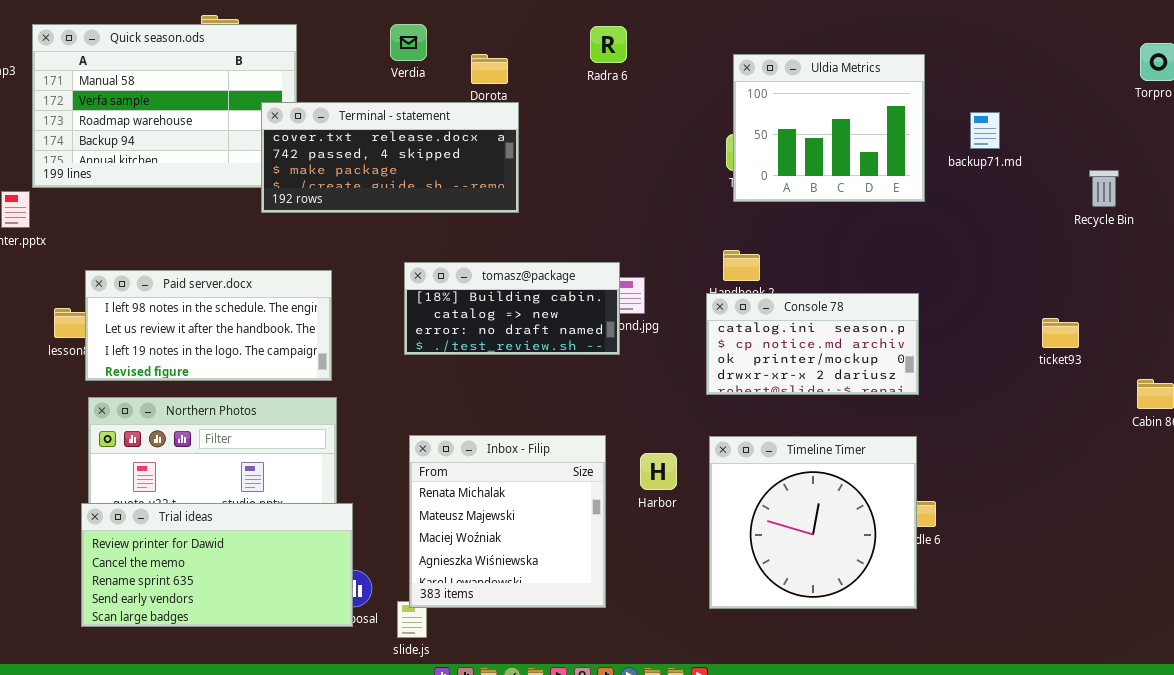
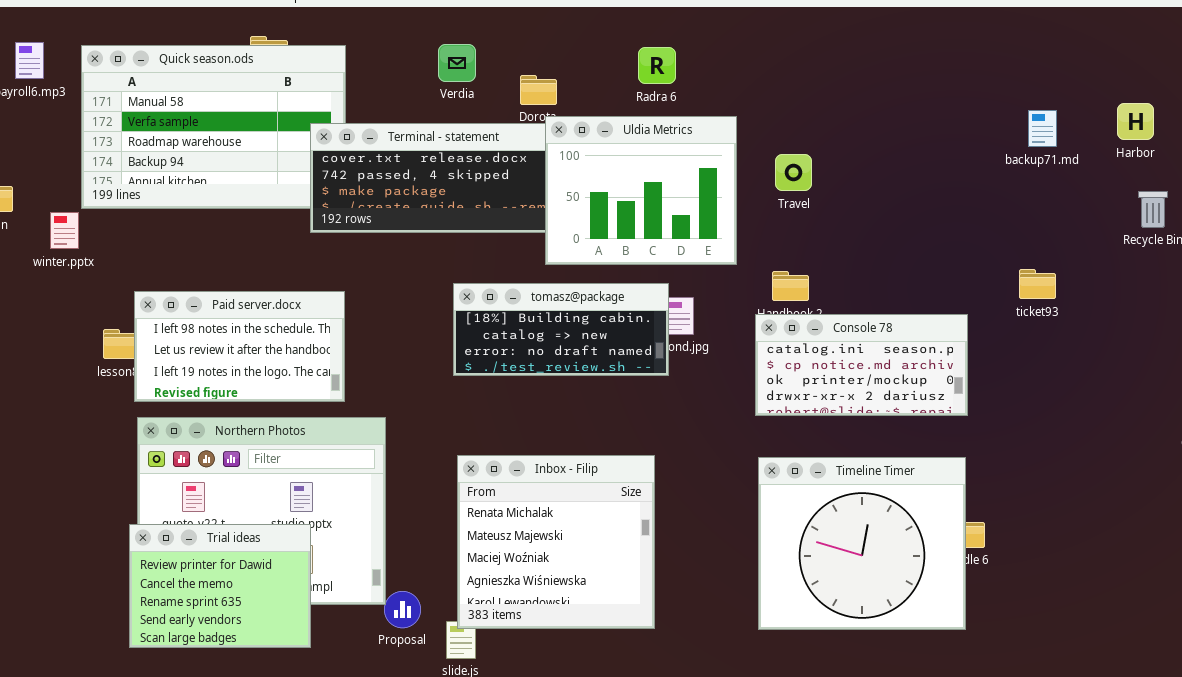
Uldia Metrics: [733,54,925,202] -> [545,116,737,265], moved
backup71.md: [970,112,1000,149] -> [1028,110,1057,147], moved
Paid server.docx: [85,270,332,381] -> [134,291,345,402], resized
ticket93: [1042,318,1079,348] -> [1019,269,1056,299], moved
Harbor: [640,453,677,490] -> [1117,103,1154,140], moved
Trial ideas: [81,503,353,627] -> [129,524,311,648], resized

